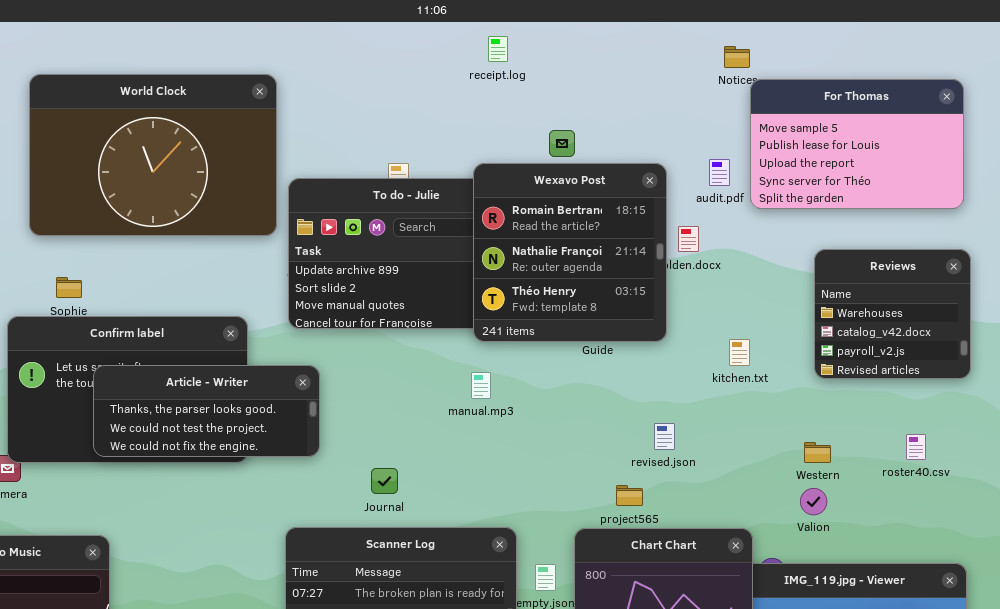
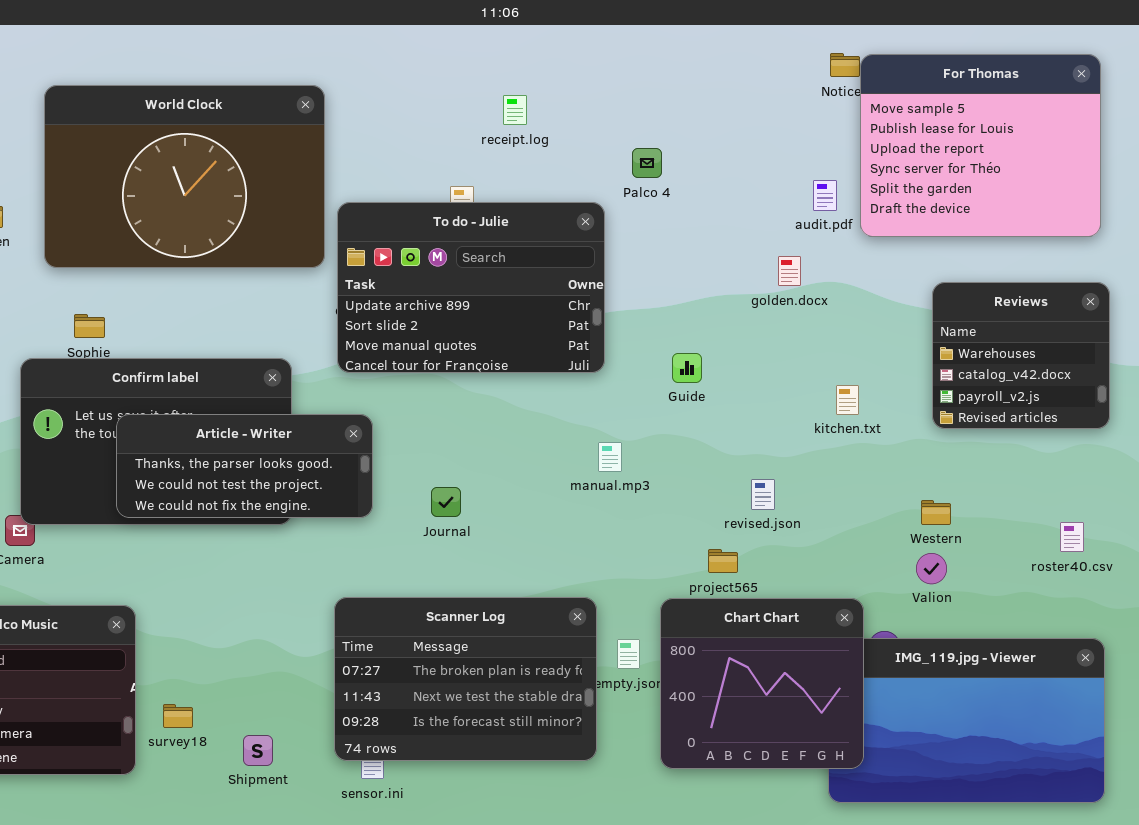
receipt.log: [488,36,508,62] -> [503,95,527,125], moved
For Thomas: [750,79,964,209] -> [860,54,1101,237], resized
Wexavo Post: [473,163,667,342] -> none, closed
manual.mp3: [471,372,491,399] -> [598,442,622,472], moved
roster40.csv: [906,434,926,460] -> [1060,522,1084,552], moved
Journal: [371,468,398,494] -> [431,487,461,517], moved

